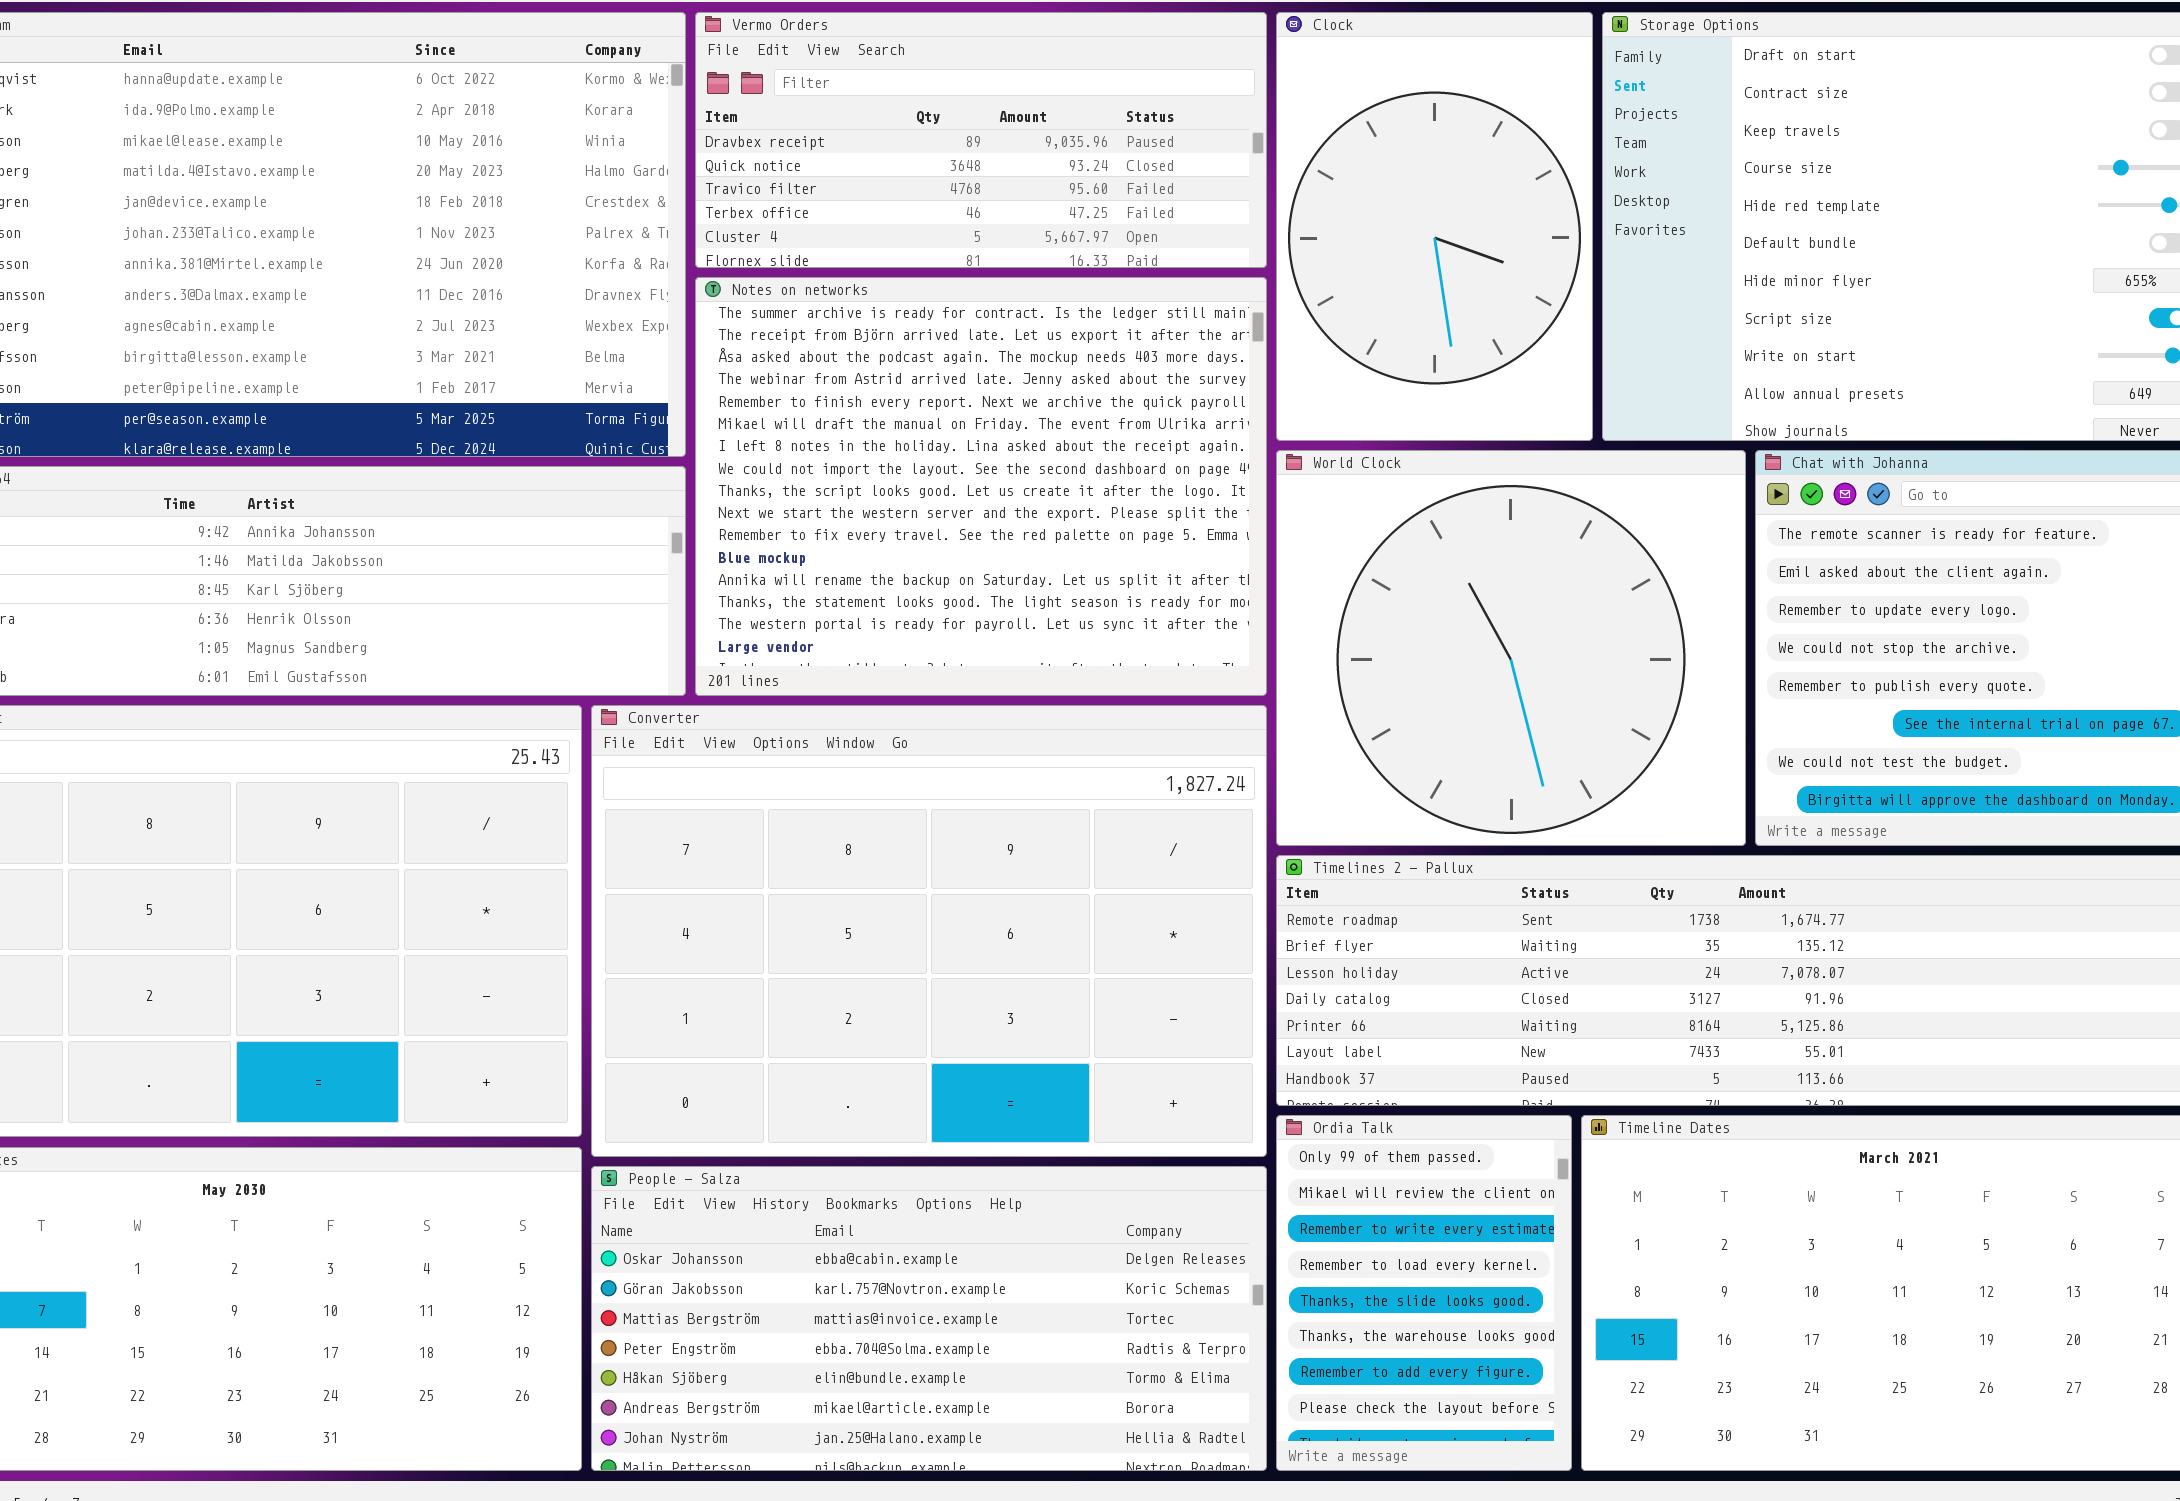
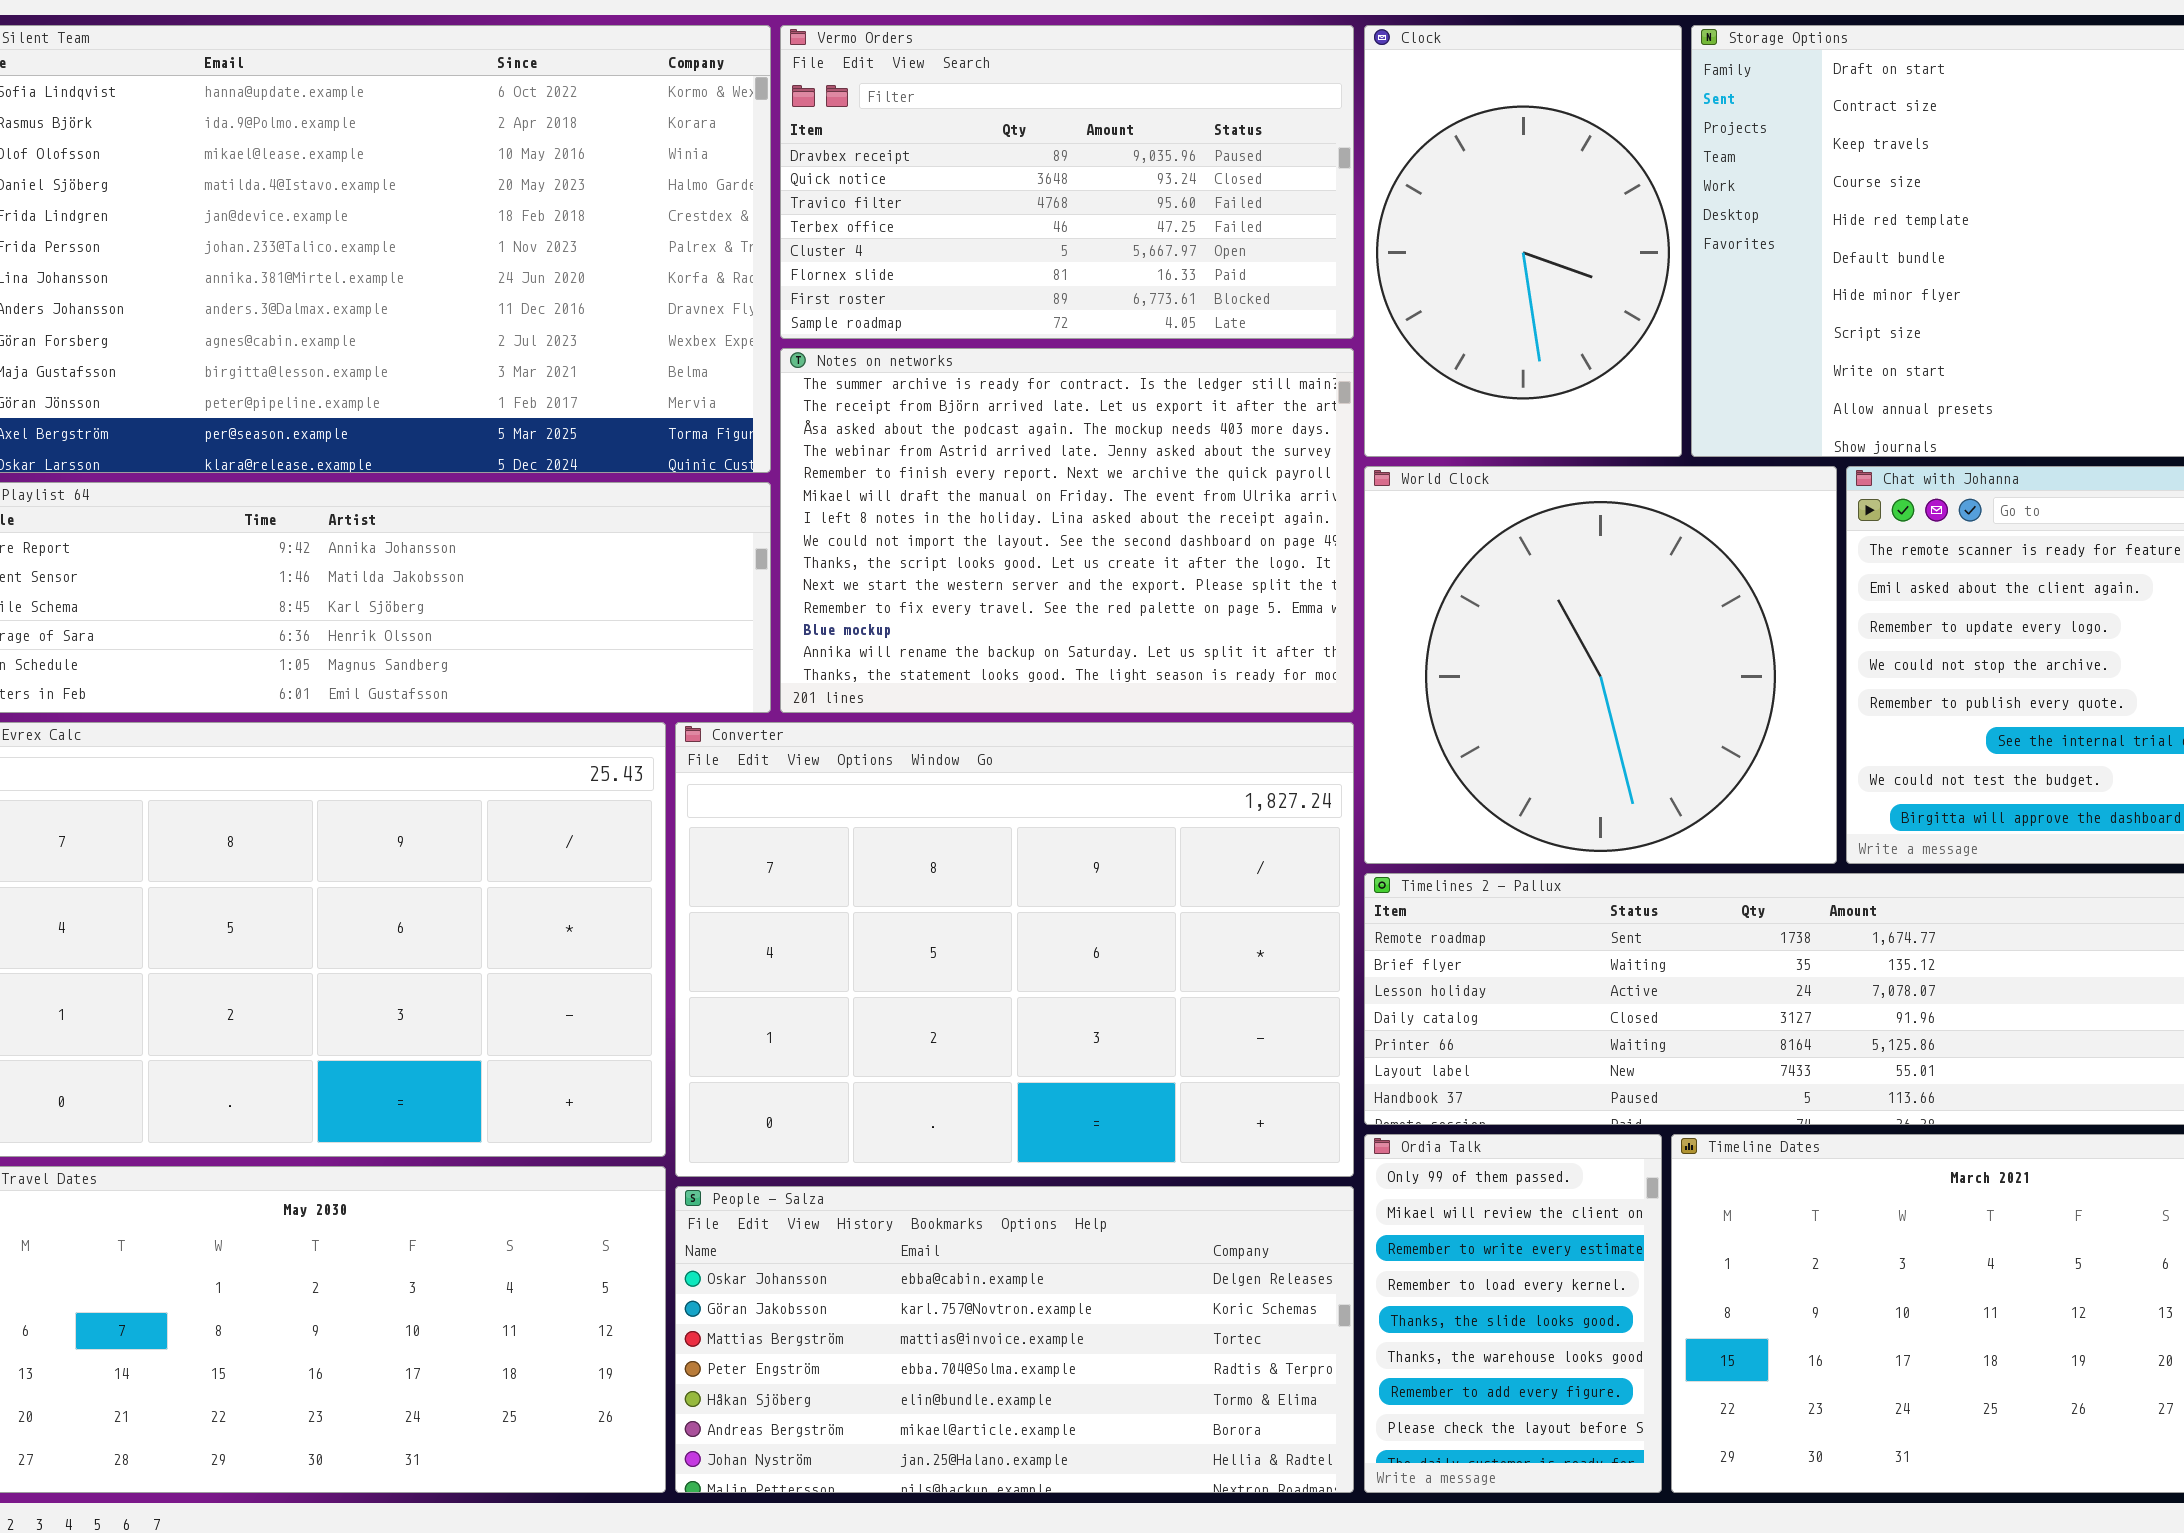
Vermo Orders: [695,12,1267,268] -> [780,25,1354,339], resized
Notes on networks: [695,277,1267,696] -> [780,348,1354,713], resized

